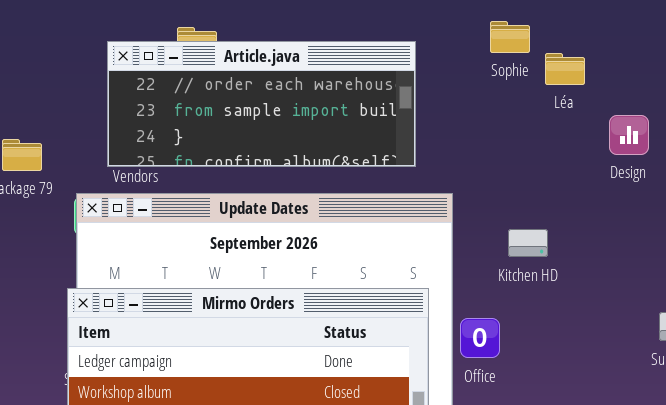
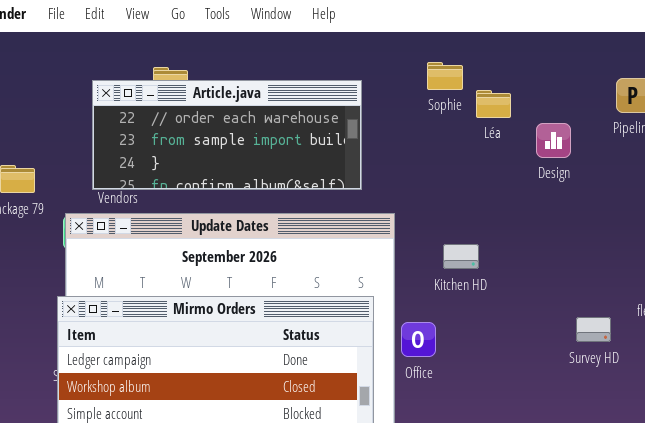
Design: [609,115,649,155] -> [536,123,571,158], moved

